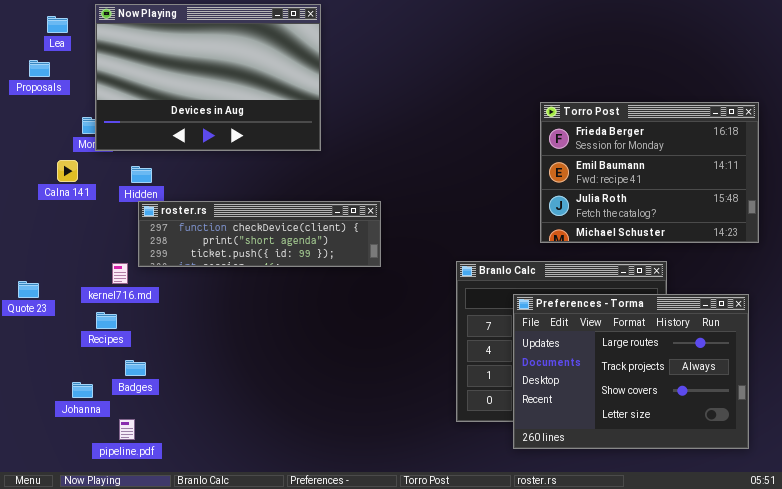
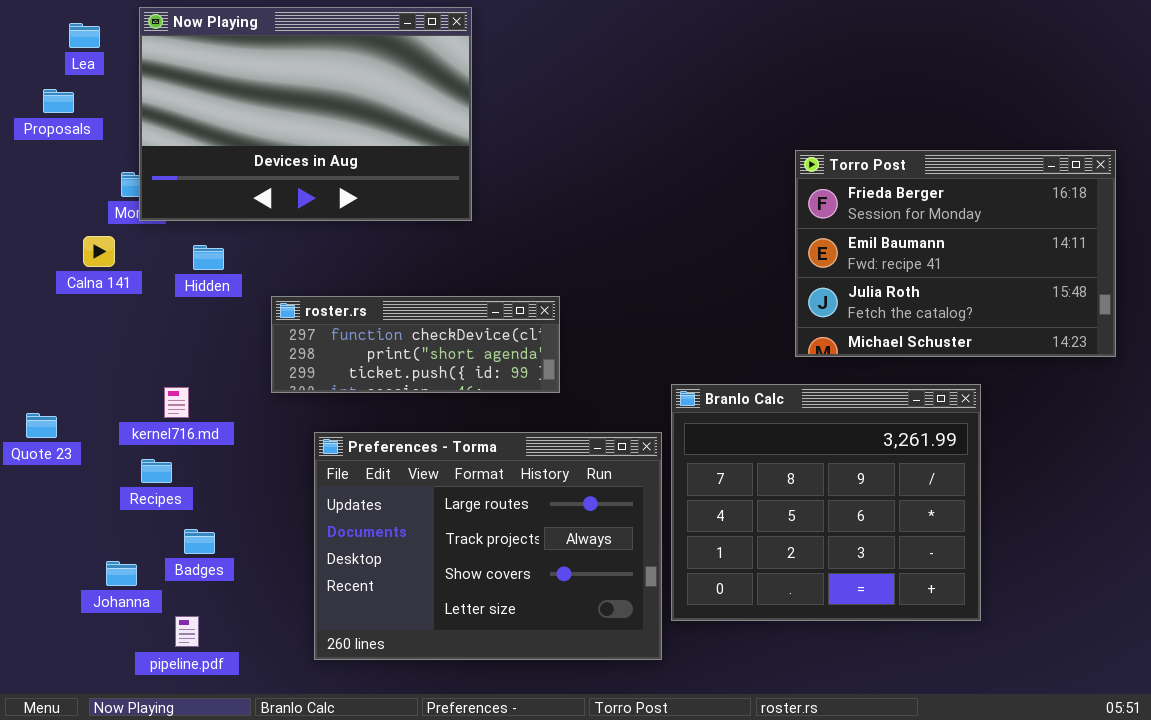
roster.rs: [138,201,381,267] -> [271,296,560,393], resized
Preferences - Torma: [513,294,749,449] -> [314,432,662,660], moved

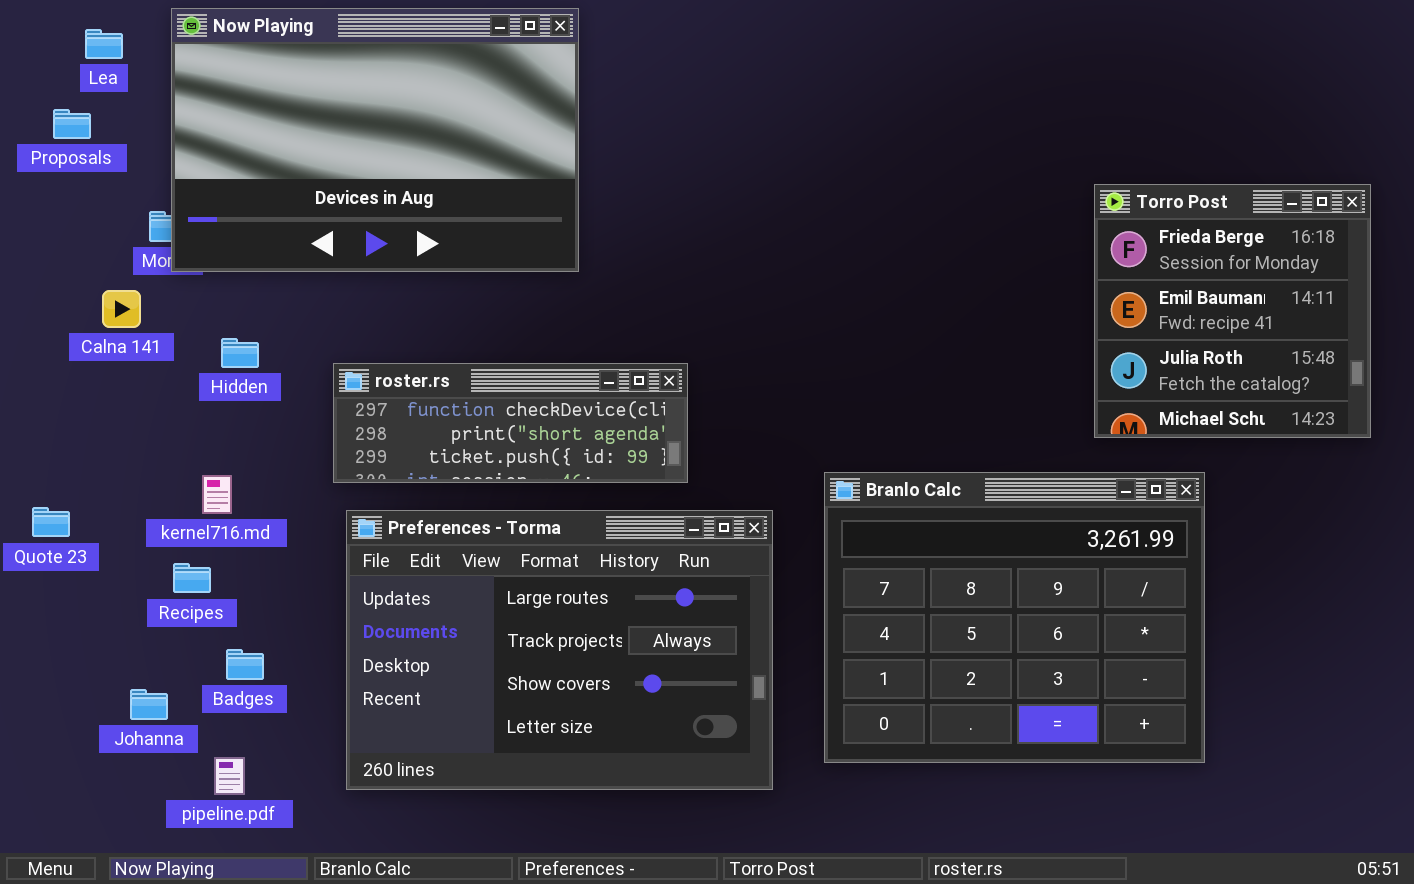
Torro Post: [795,150,1116,357] -> [1094,184,1371,438], resized
Hidden: [193,245,224,270] -> [221,338,259,368], moved
Preferences - Torma: [314,432,662,660] -> [346,510,773,790], moved

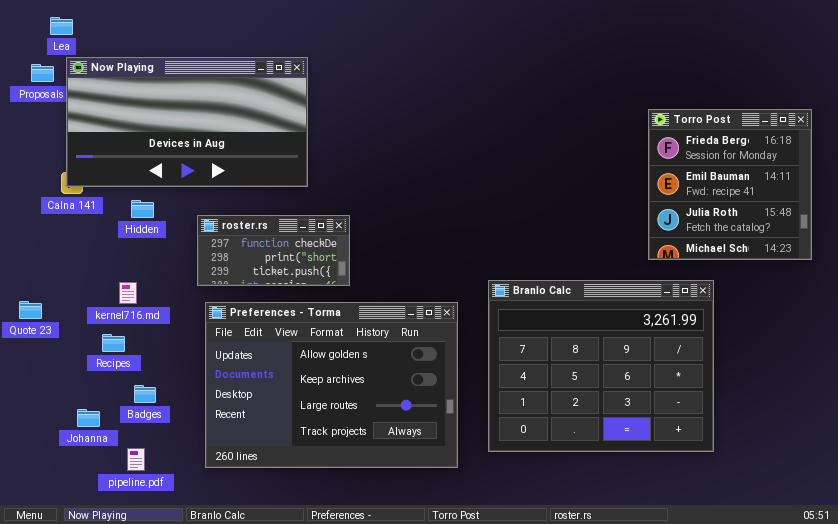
Now Playing: [171,8,579,272] -> [66,57,308,187], moved, resized
roster.rs: [333,363,688,483] -> [197,215,350,286], resized
Preferences - Torma: [346,510,773,790] -> [205,302,458,468], scrolled up 2 rows

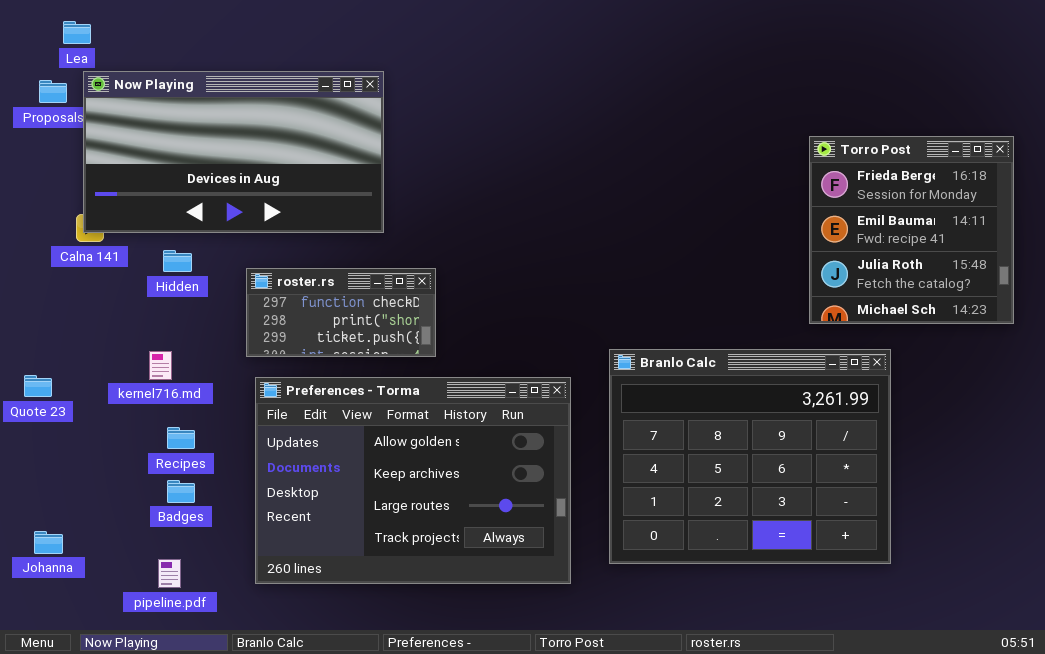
Recipes: [102,334,125,352] -> [167,427,195,449], moved
Johanna: [77,409,100,427] -> [34,531,63,554], moved

